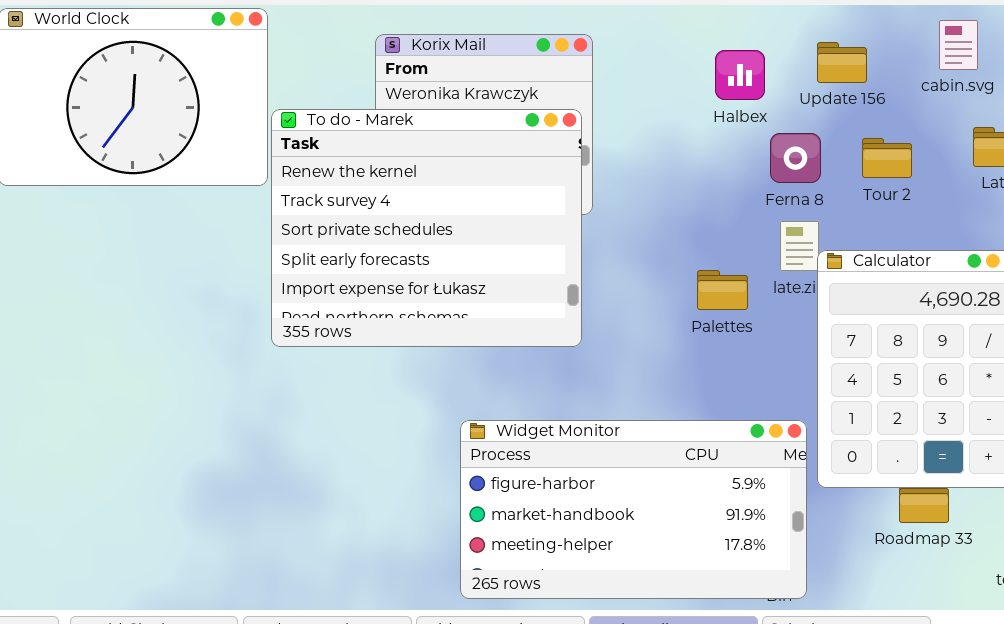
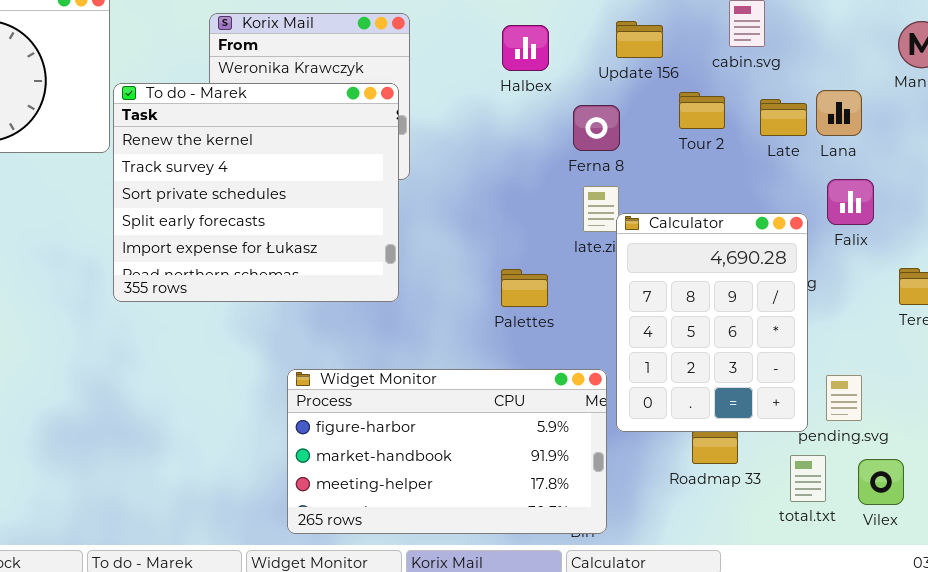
Halbex: [715,50,765,100] -> [502,25,549,71], moved
Tour 2: [862,138,912,178] -> [679,92,725,129], moved
Palettes: [697,270,748,310] -> [501,269,548,307], moved

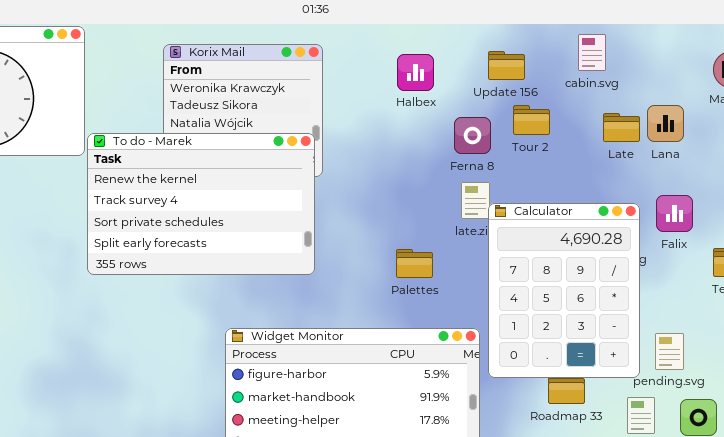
To do - Marek: [113,83,399,302] -> [87,133,315,275], resized
Tour 2: [679,92,725,129] -> [513,105,550,135], moved
Falix: [827,179,874,225] -> [656,195,693,232], moved

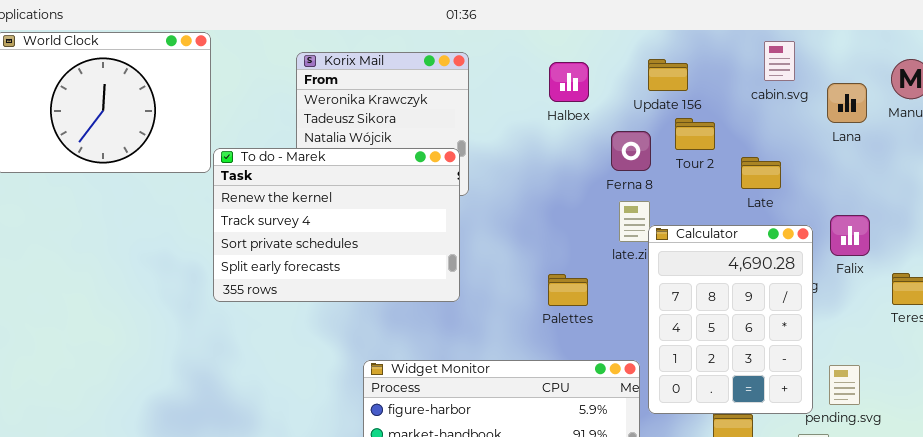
cabin.svg: [578,34,606,71] -> [764,41,795,81], moved
Lana: [647,105,684,142] -> [827,83,867,123], moved
Late: [603,113,640,142] -> [741,157,781,189], moved

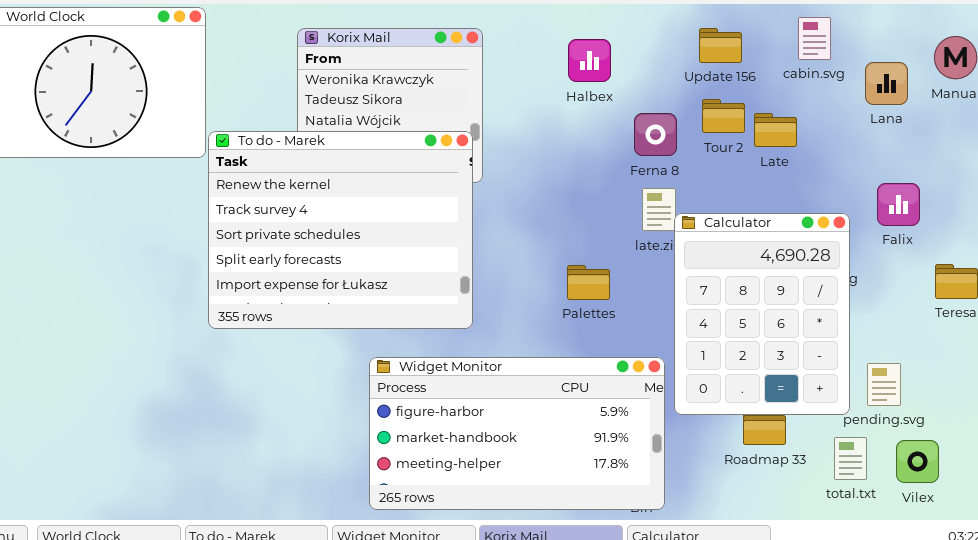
Update 156: [648,59,688,91] -> [699,28,742,63], moved
To do - Marek: [213,148,460,302] -> [208,131,473,329], resized
Late: [741,157,781,189] -> [754,113,797,147], moved
Falix: [830,215,870,256] -> [877,183,920,226], moved

